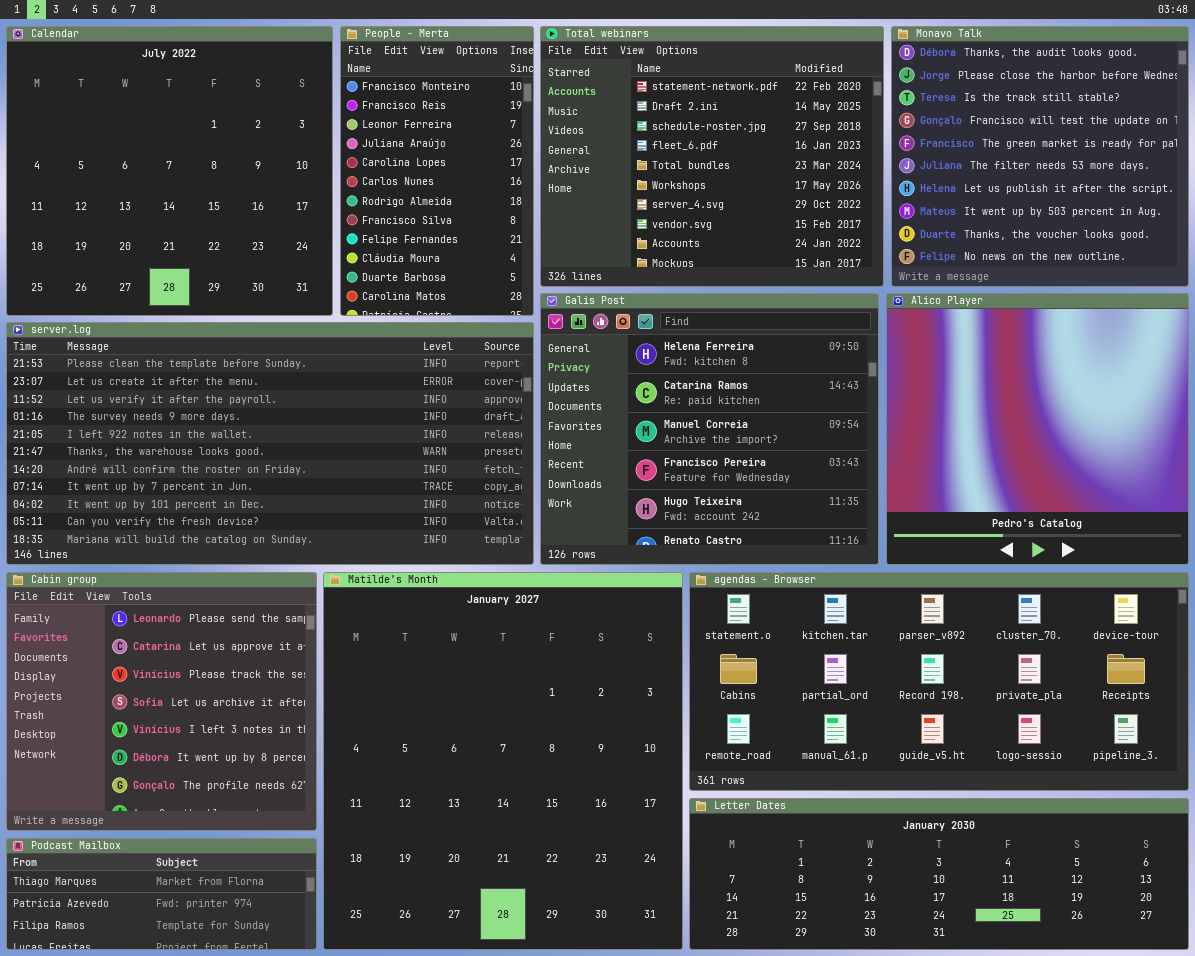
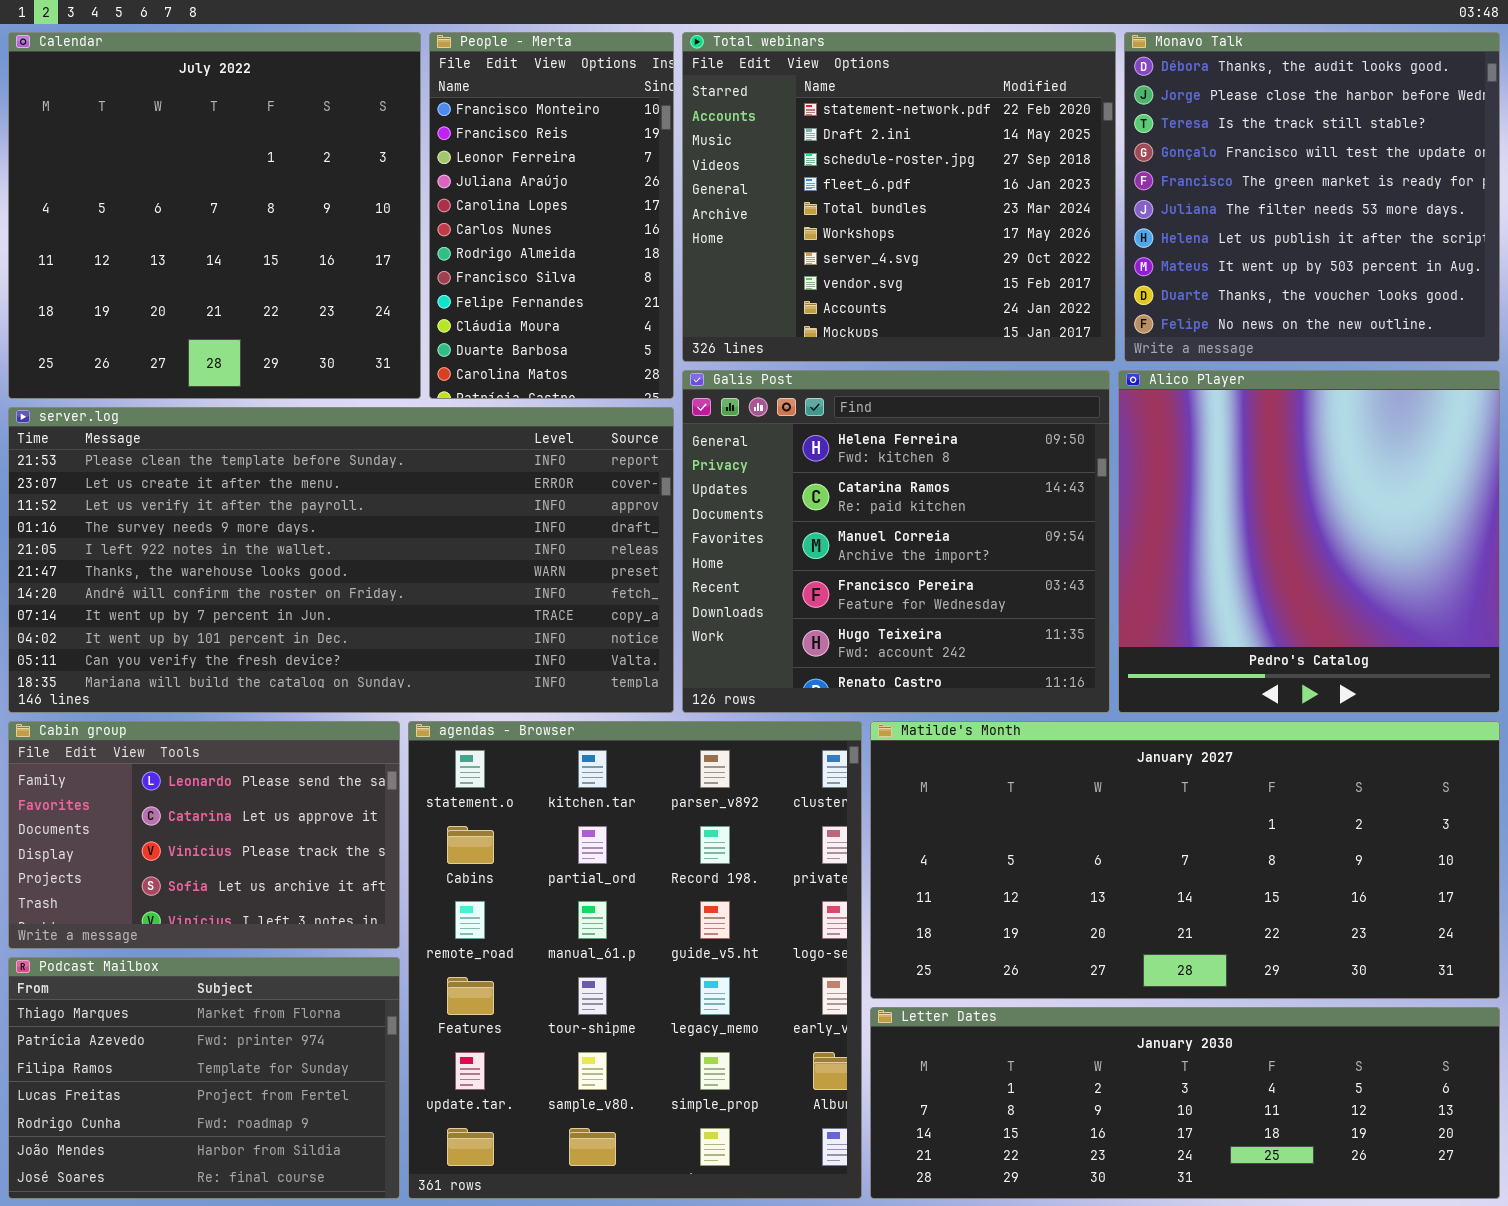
Cabin group: [6,572,317,831] -> [8,721,400,949], resized
Matilde's Month: [323,572,683,950] -> [870,721,1500,999], moved, resized
agendas - Browser: [689,572,1189,791] -> [408,721,862,1199], moved, resized
Podcast Mailbox: [6,838,317,950] -> [8,957,400,1199], resized

